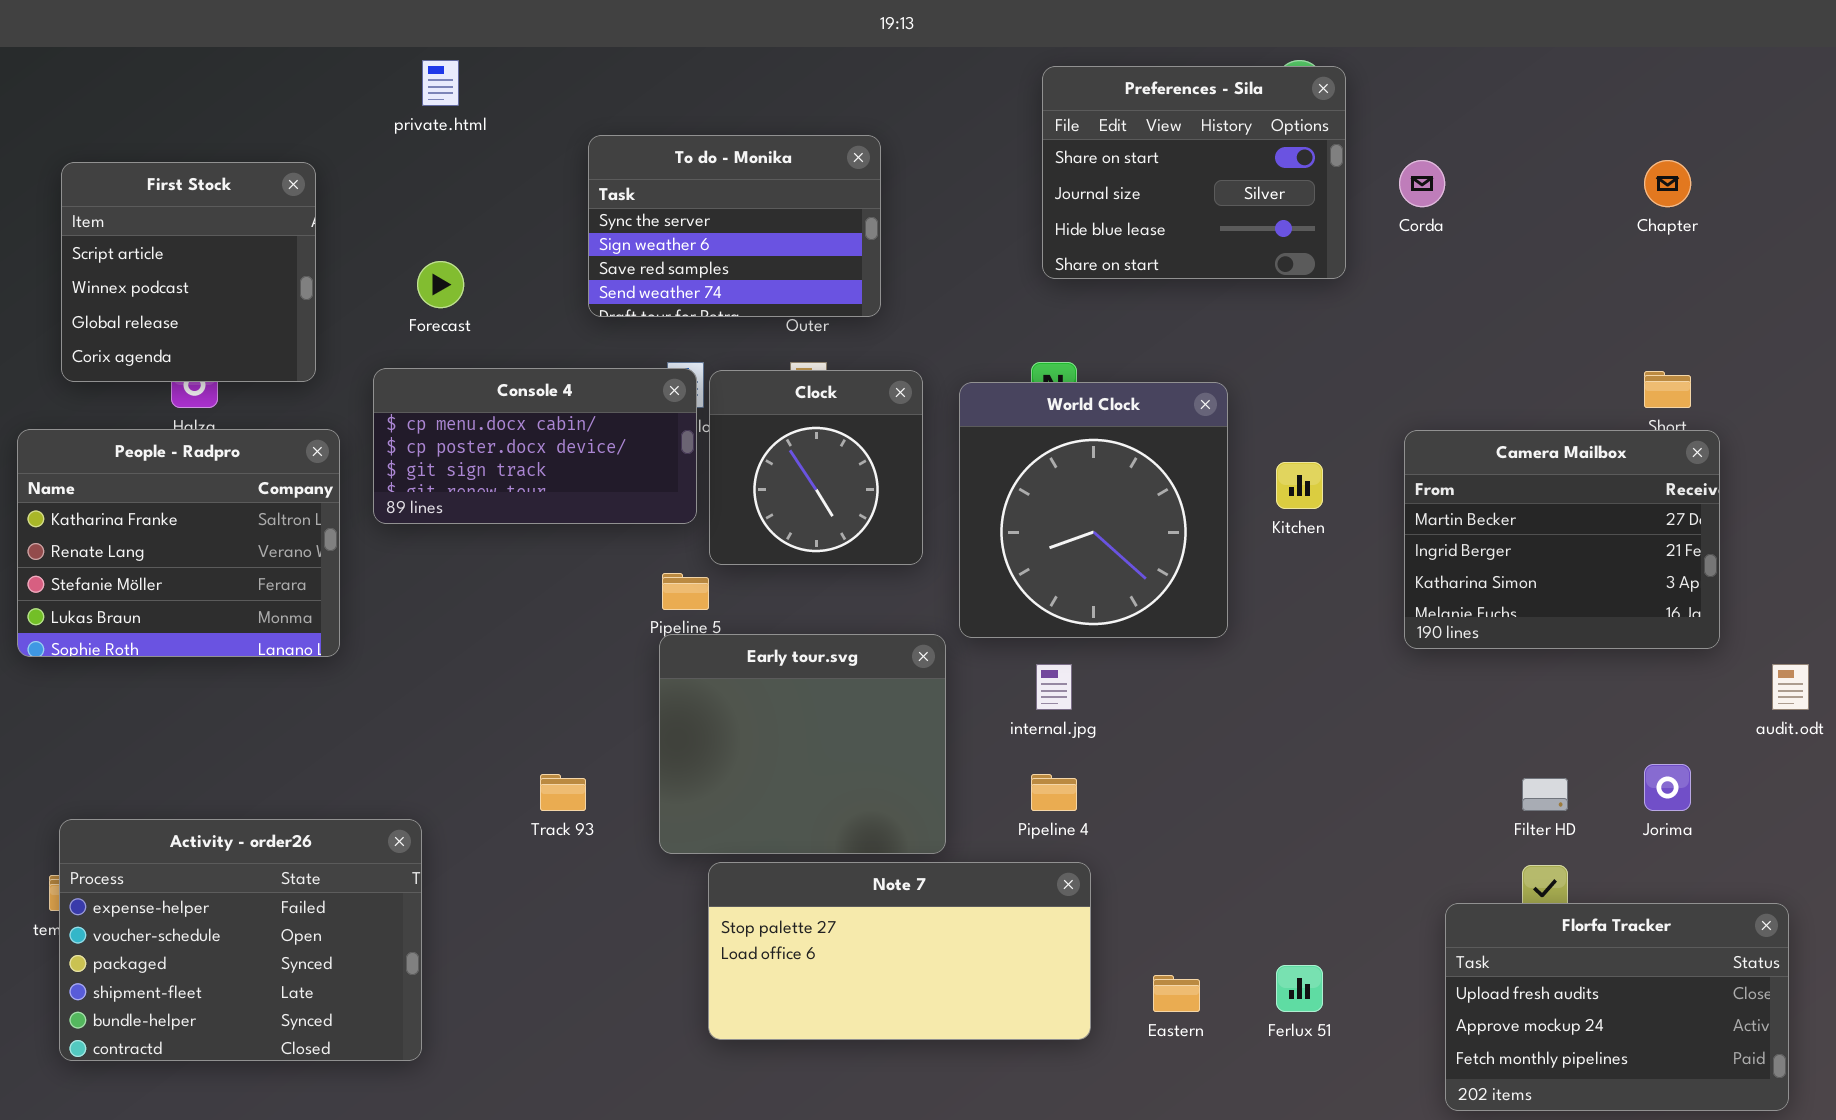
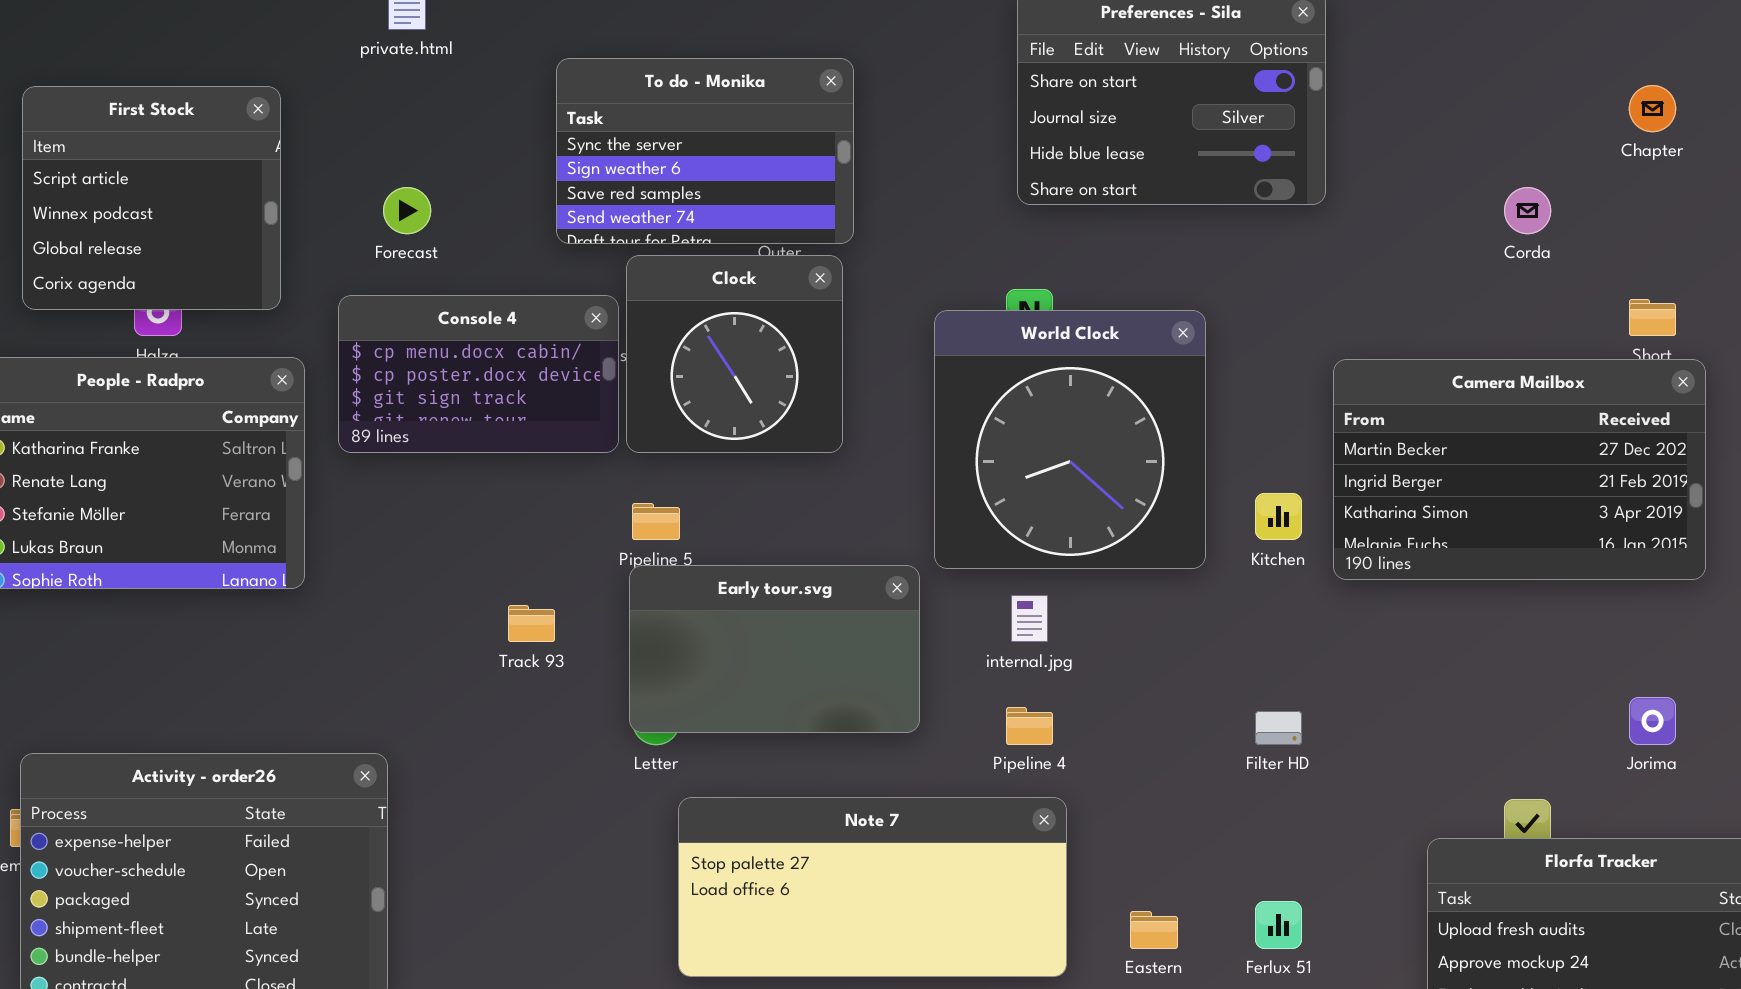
Corda: [1399,160,1445,207] -> [1504,187,1551,234], moved
Console 4: [373,368,697,524] -> [338,295,619,453], resized
Clock: [709,370,923,565] -> [626,255,843,453], moved
Camera Mailbox: [1404,430,1720,649] -> [1333,359,1706,580], resized
Kitchen: [1276,462,1323,509] -> [1255,493,1302,540], moved
Early tour.svg: [659,634,946,854] -> [629,565,920,733], resized
Track 93: [540,774,586,811] -> [508,605,555,642], moved
Filter HD: [1522,778,1568,811] -> [1255,711,1302,745], moved

